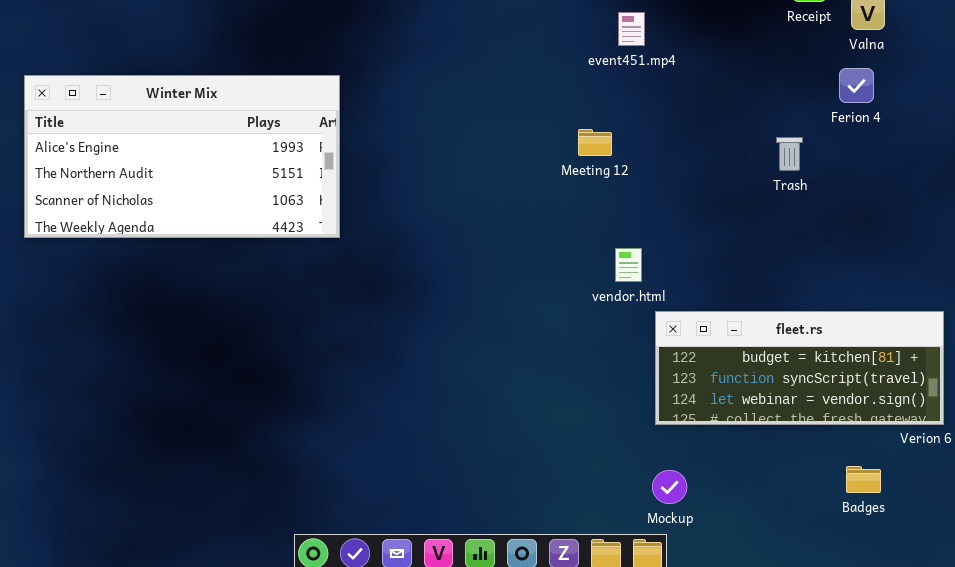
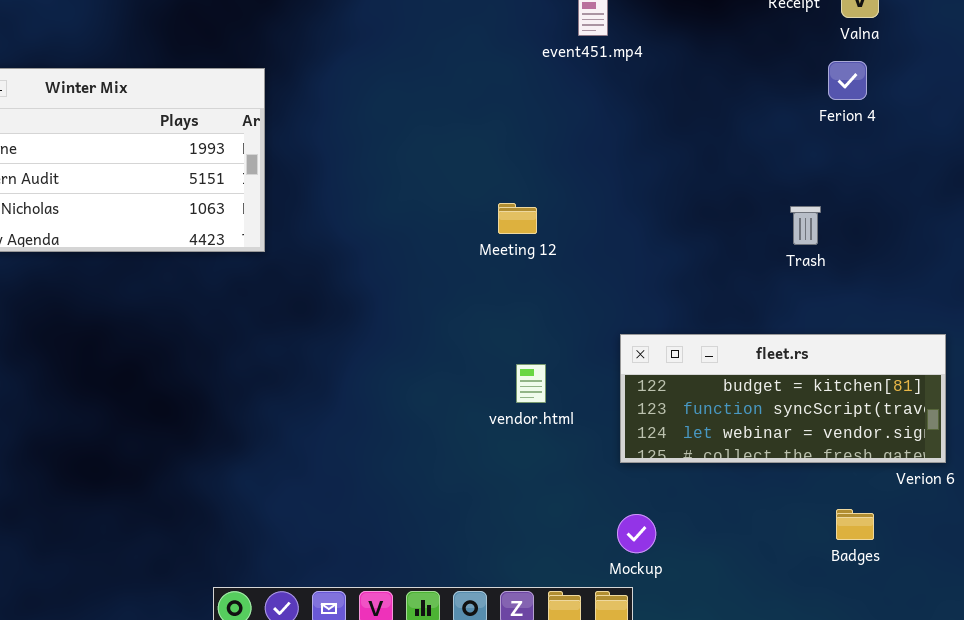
Meeting 12: [578,129,612,156] -> [498,203,537,234], moved
Trash: [776,137,803,171] -> [790,206,821,245], moved
vendor.html: [615,248,642,282] -> [516,364,546,403], moved

